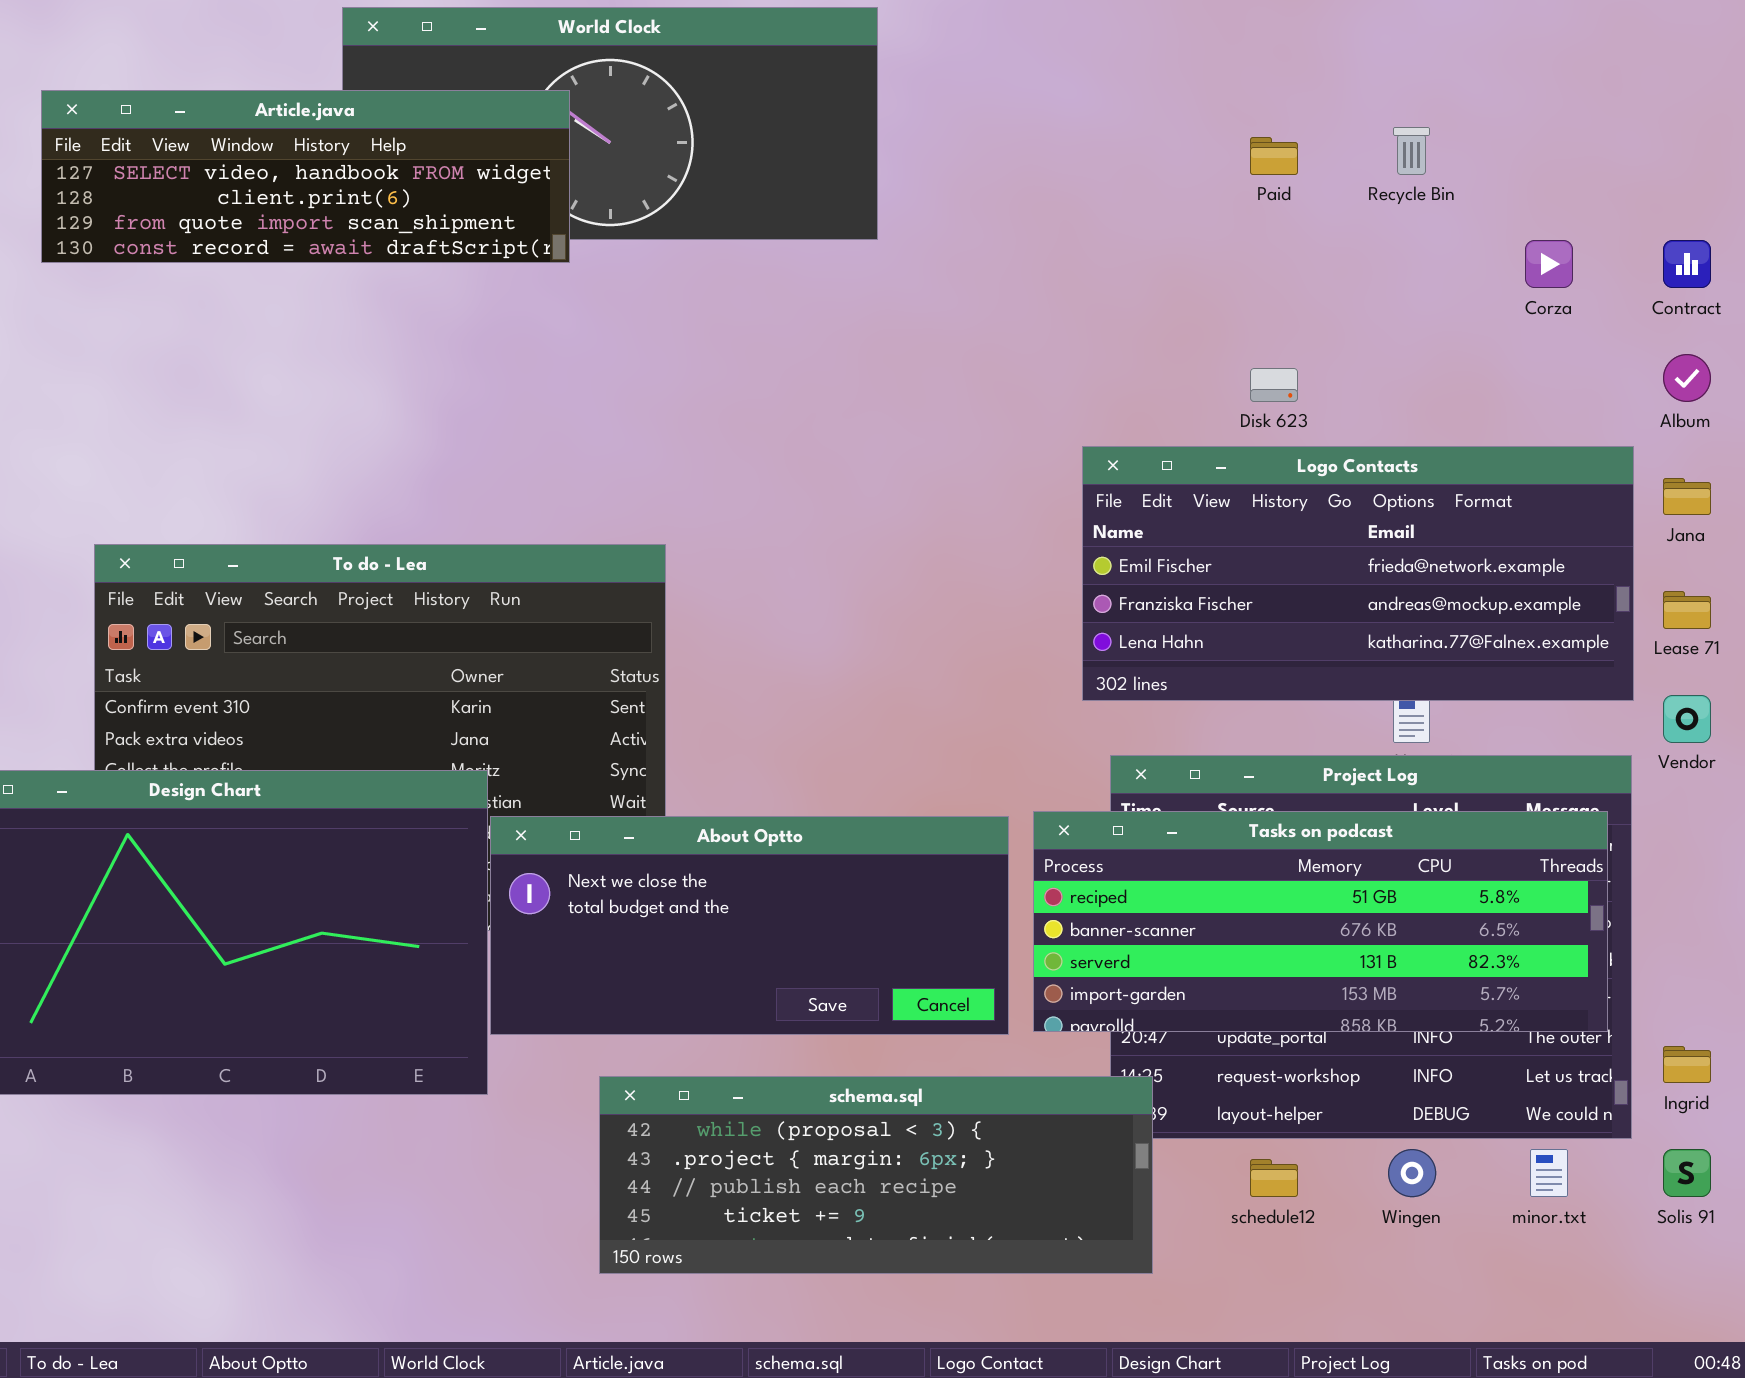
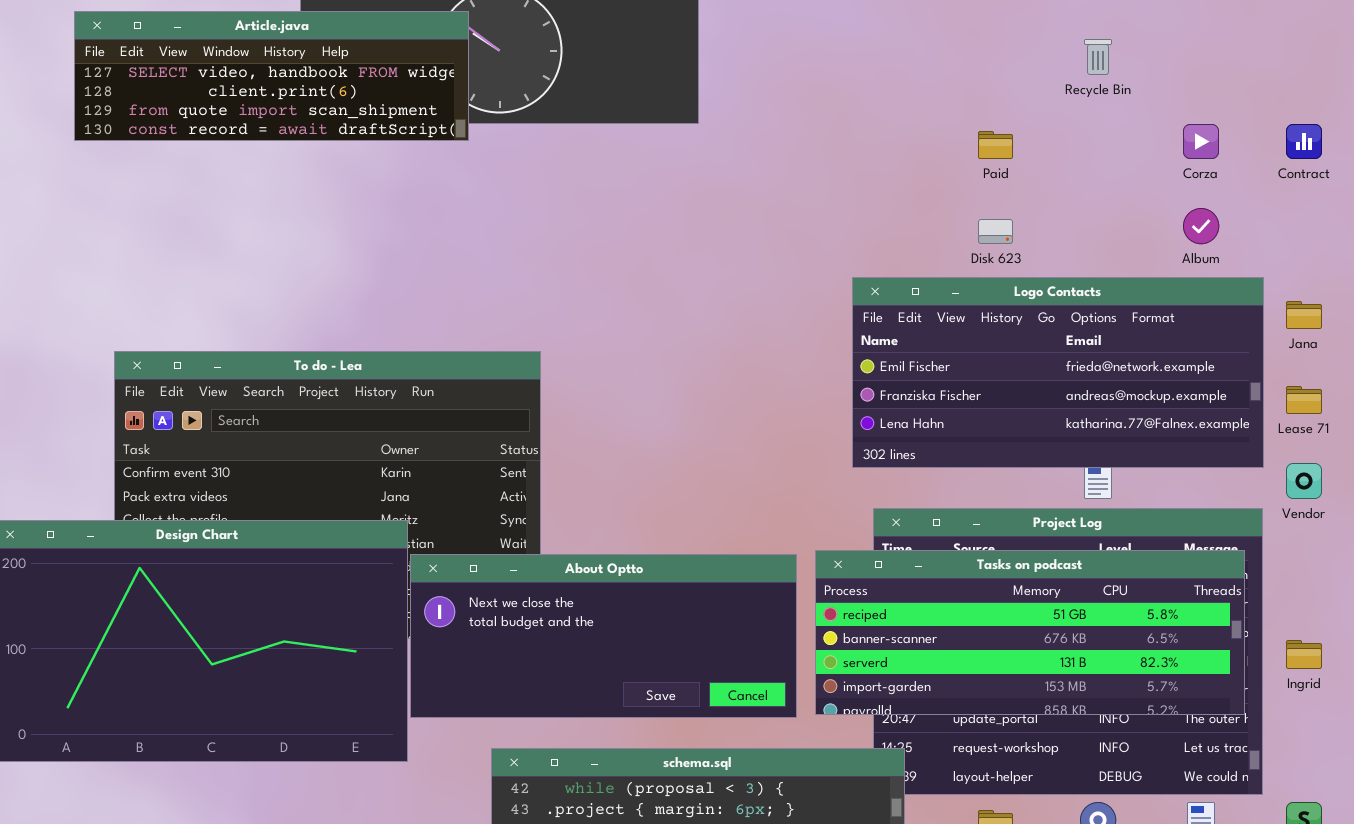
Paid: [1250,137,1298,175] -> [978,131,1013,159], moved
Album: [1663,354,1711,402] -> [1183,208,1219,244], moved
Ingrid: [1663,1046,1711,1083] -> [1286,640,1322,669], moved

